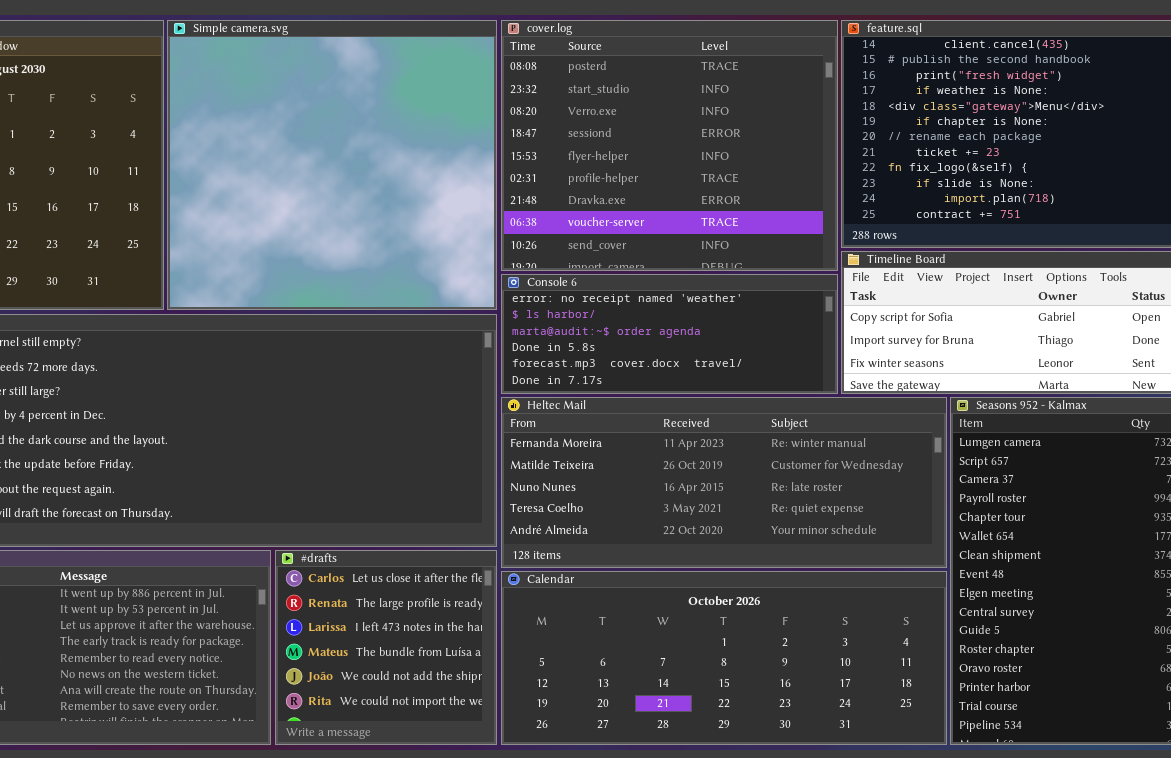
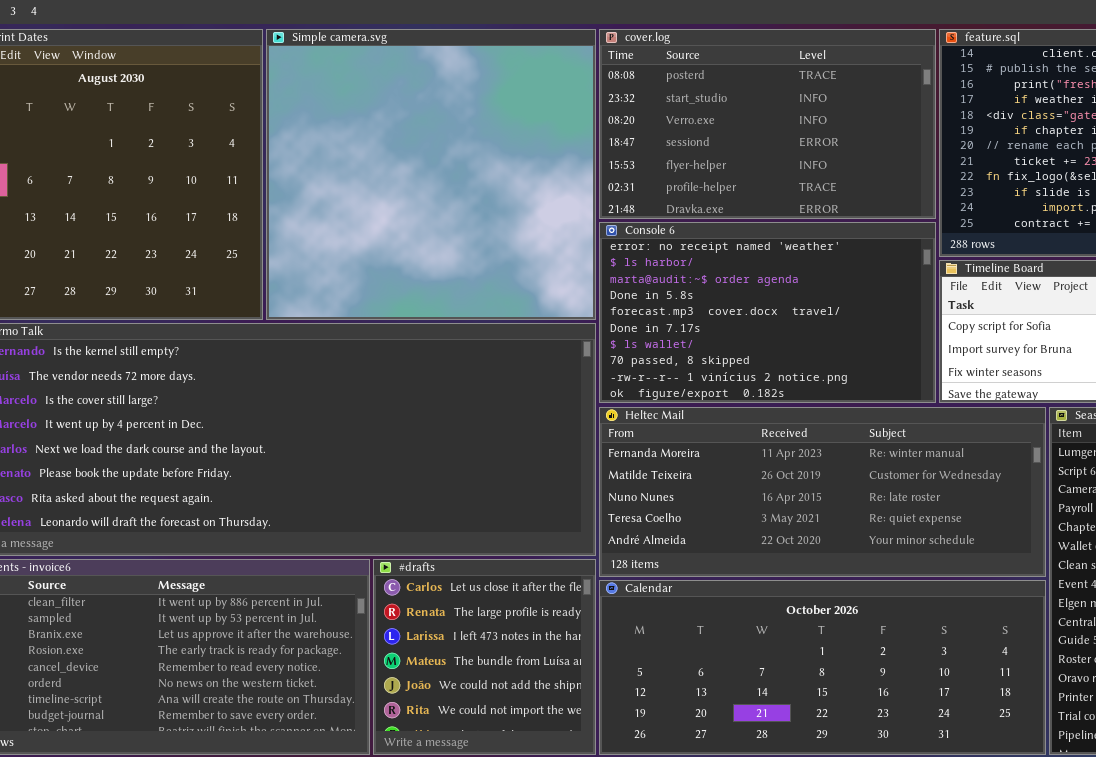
cover.log: [501,20,838,271] -> [599,29,936,219], resized
Console 6: [501,274,838,394] -> [599,222,936,403], resized

